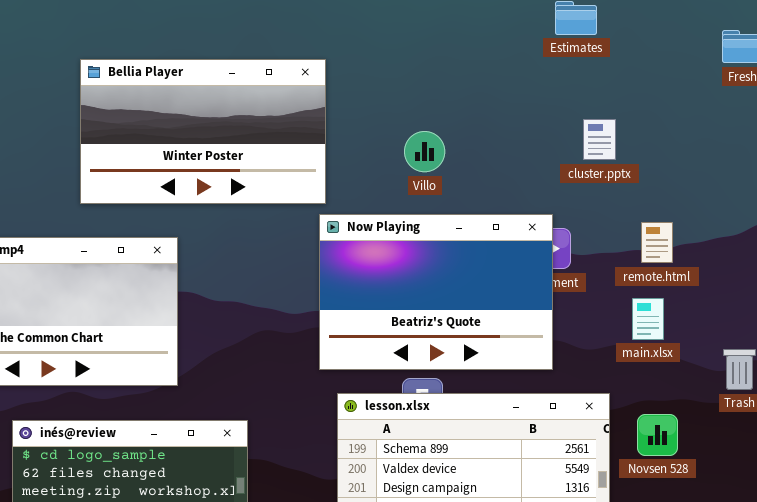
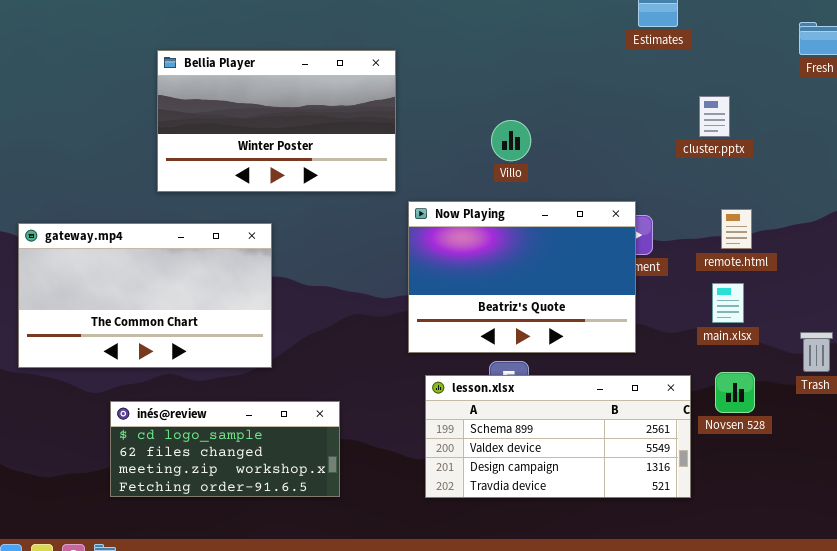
Bellia Player: [80,59,326,204] -> [157,50,396,192], moved
cluster.pptx: [583,119,616,160] -> [699,96,730,137], moved
Novsen 528: [637,414,678,456] -> [715,372,755,413], moved

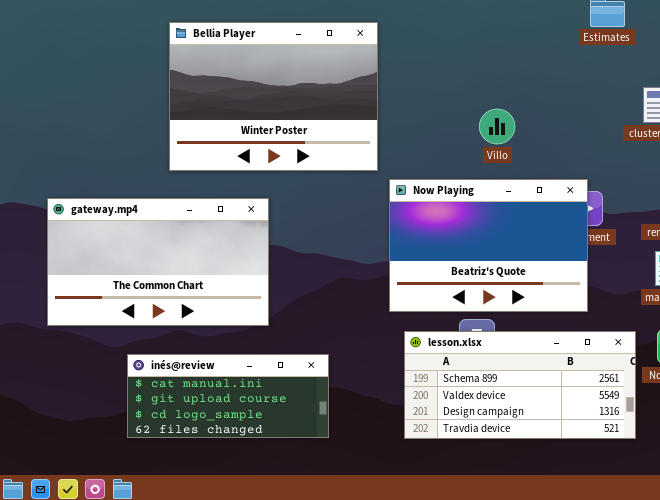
Bellia Player: [157,50,396,192] -> [169,22,378,171], resized
Villo: [491,120,531,161] -> [479,109,515,144], moved
inés@review: [110,401,340,497] -> [127,354,329,438], scrolled up 2 rows

